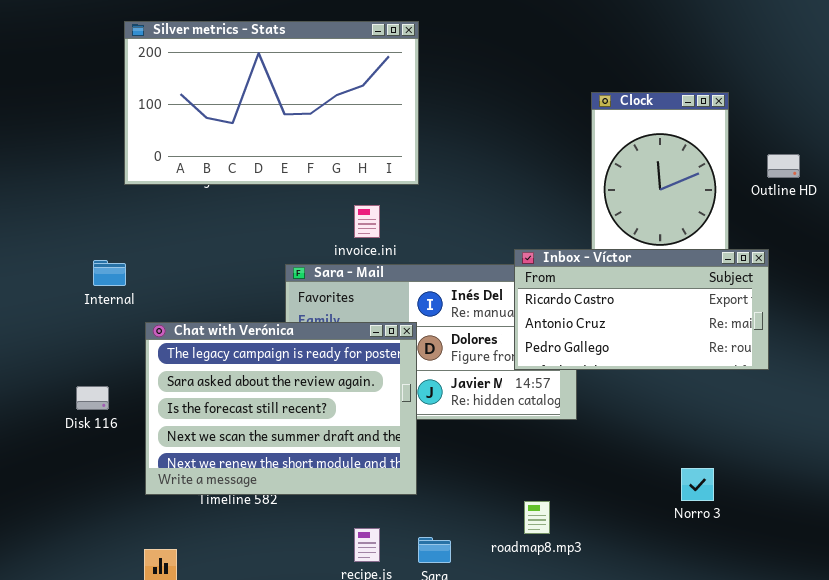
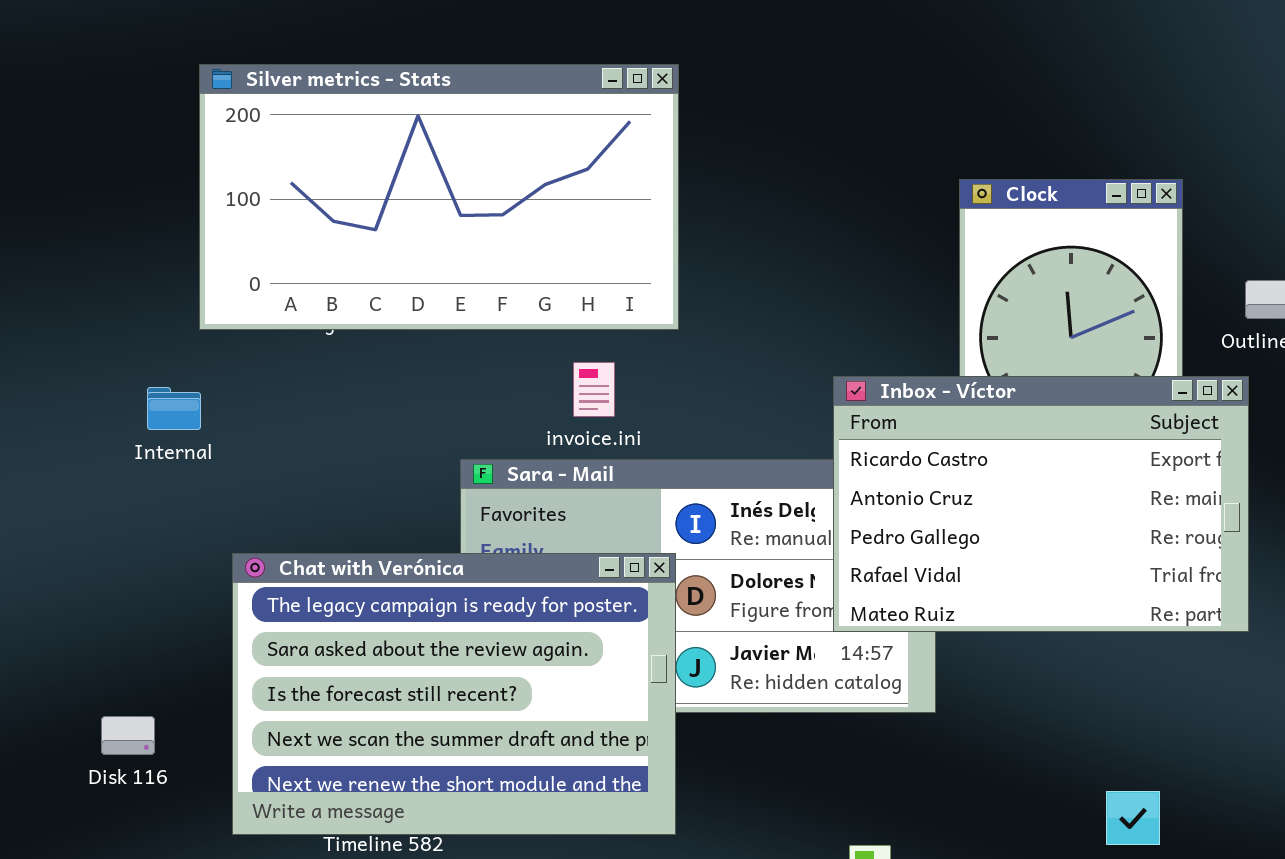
Inbox - Víctor: [514,249,769,370] -> [833,376,1249,632], resized
Internal: [93,260,126,286] -> [147,387,201,430], moved
Disk 116: [76,386,109,410] -> [101,716,155,755], moved

